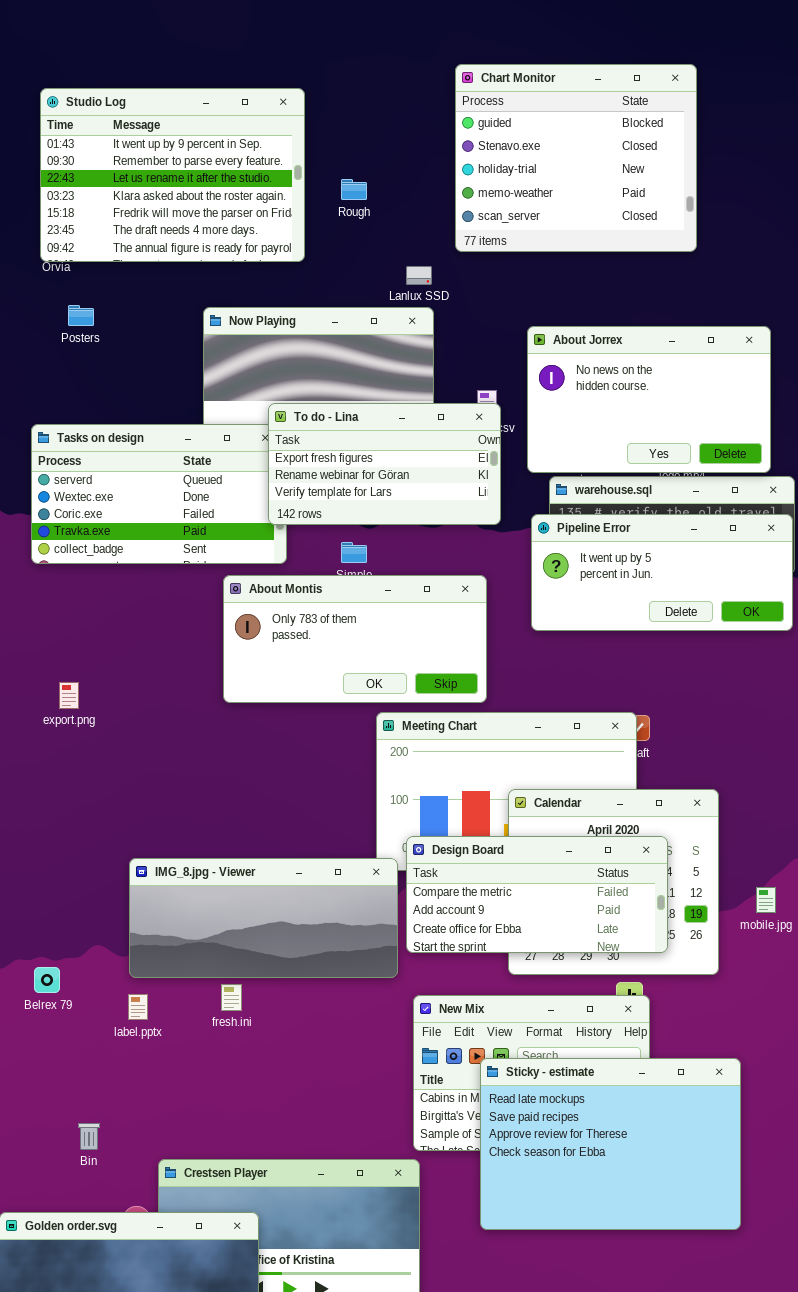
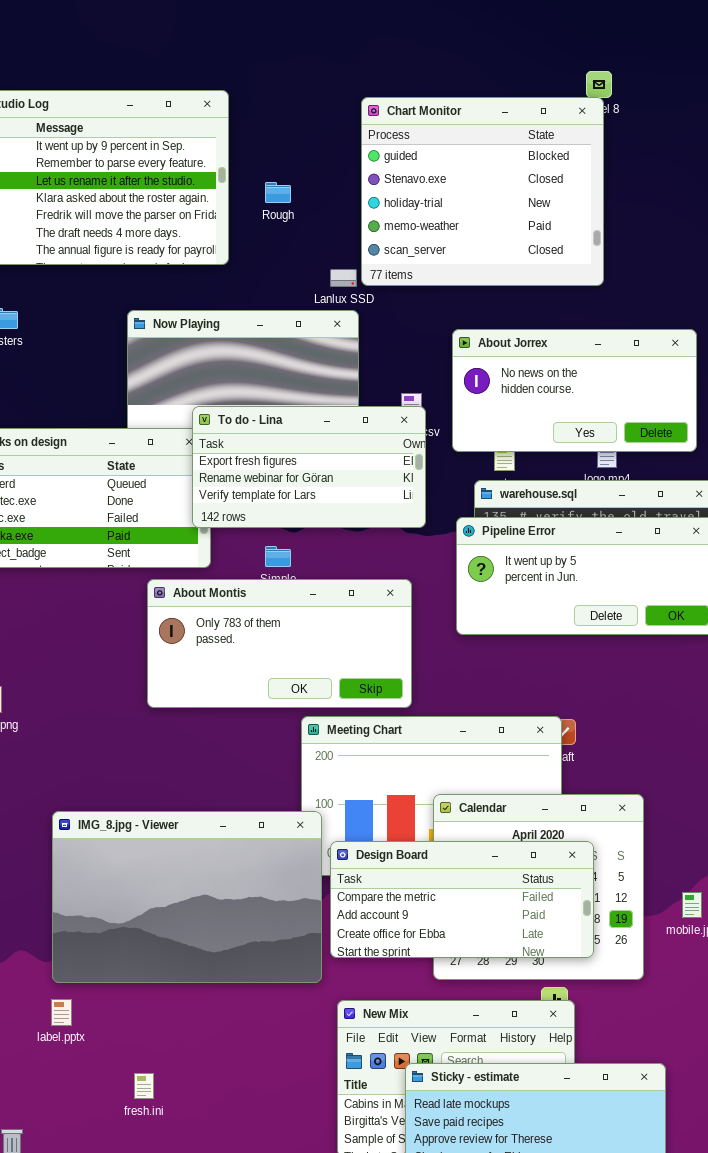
Chart Monitor: [455,64,697,252] -> [361,97,604,286], moved
About Jorrex: [527,326,771,473] -> [452,329,697,452], resized
IMG_8.jpg - Viewer: [129,858,398,978] -> [52,811,322,983], resized
fresh.ini: [221,984,242,1011] -> [134,1073,154,1099], moved

